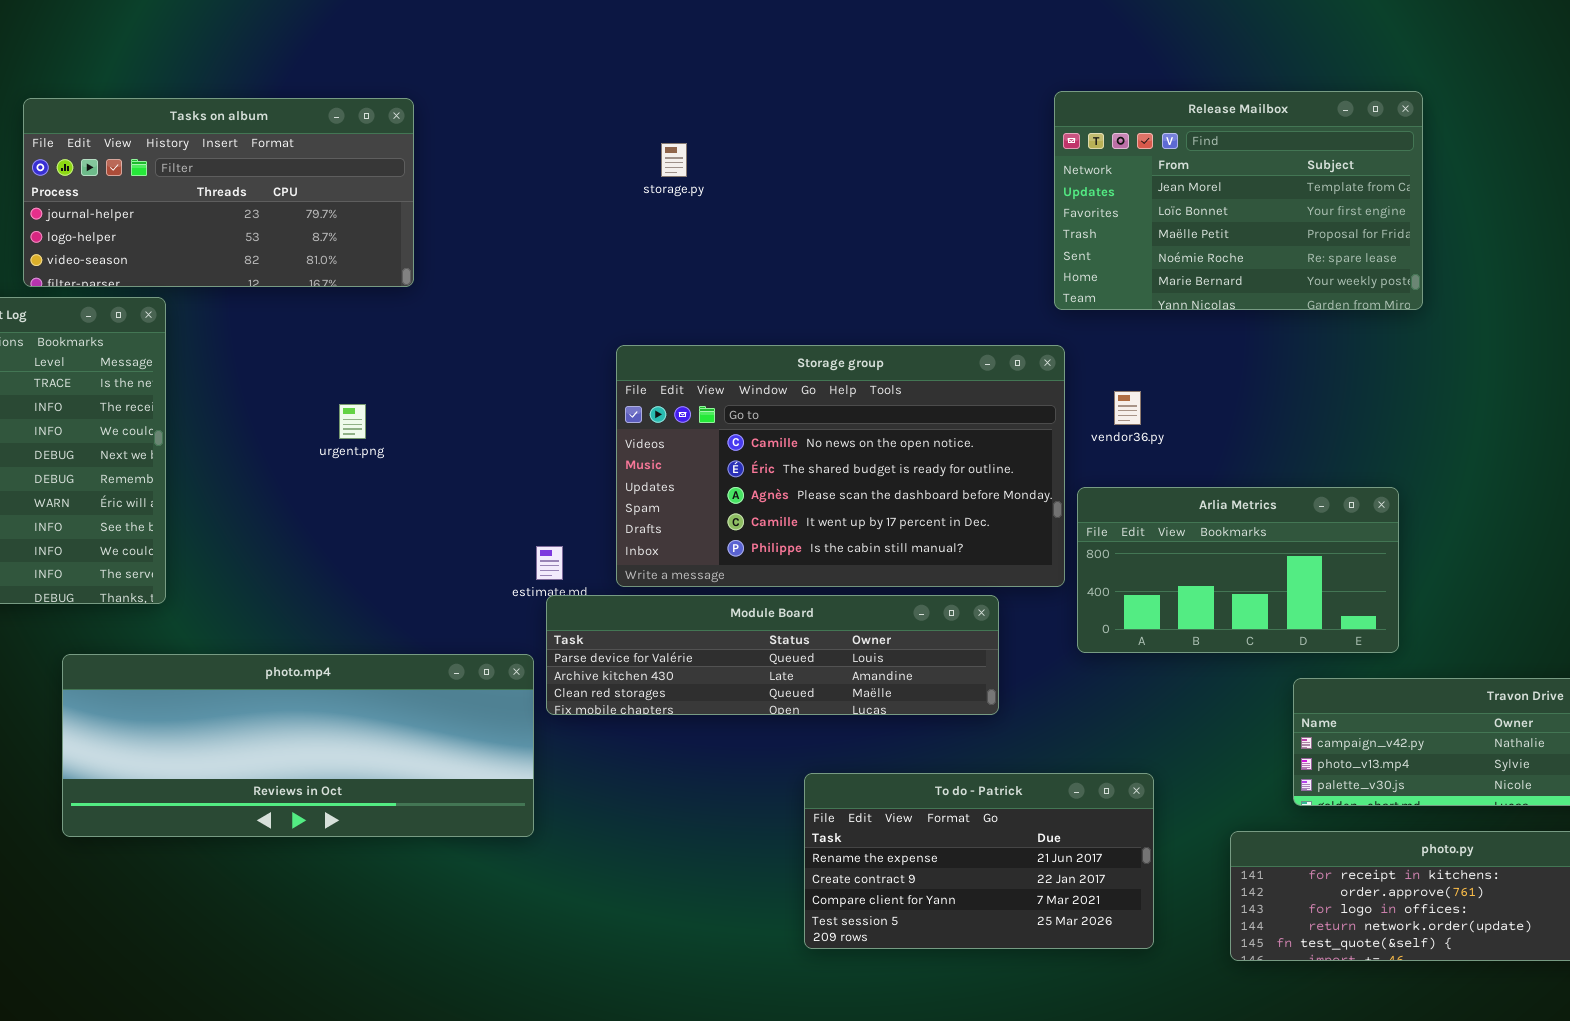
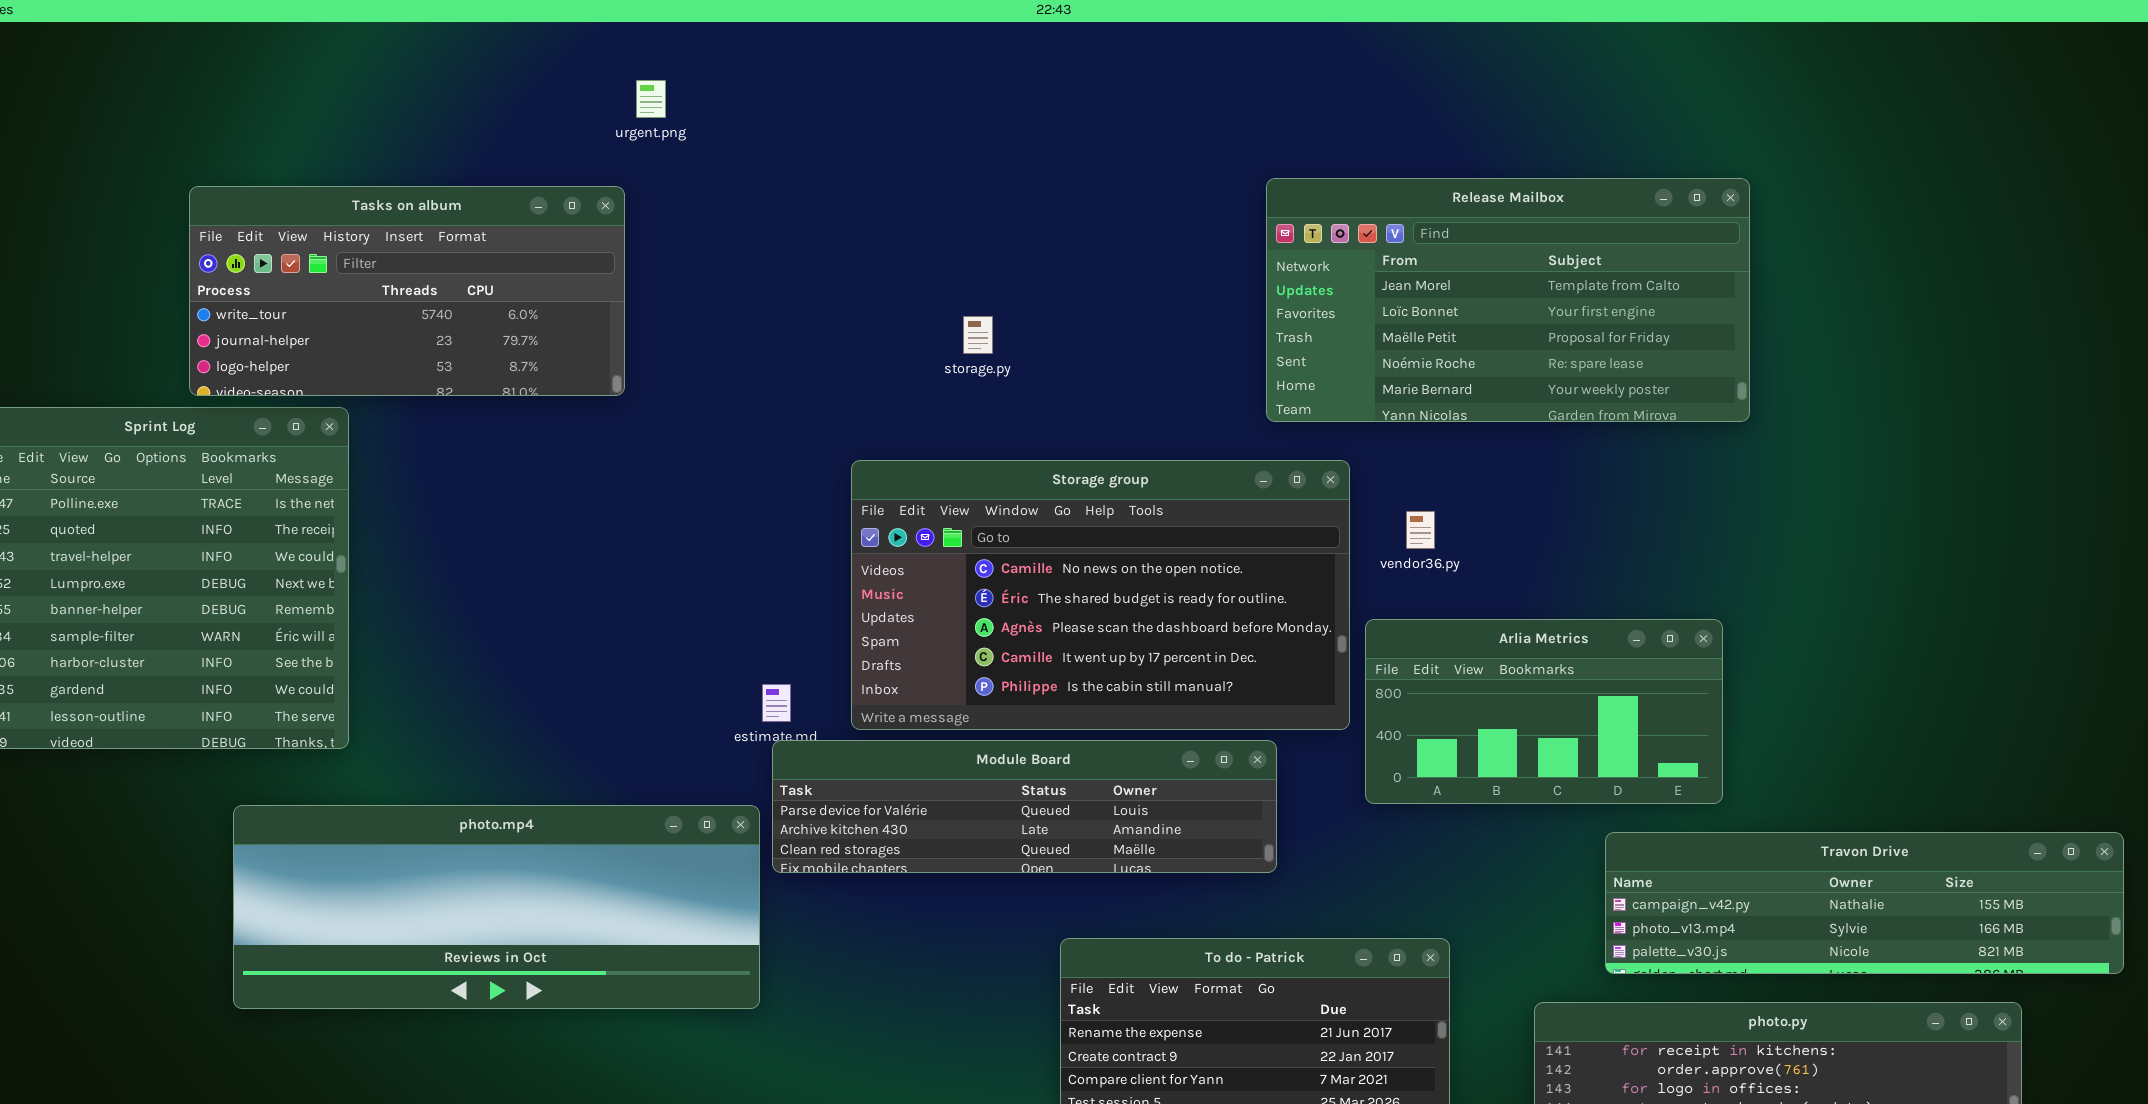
Release Mailbox: [1054,91,1423,310] -> [1266,178,1750,422], resized
Tasks on album: [23,98,414,287] -> [189,186,625,396], scrolled up 1 row
storage.py: [661,143,687,177] -> [963,316,993,354], moved
urgent.png: [339,404,366,439] -> [636,80,666,118], moved

